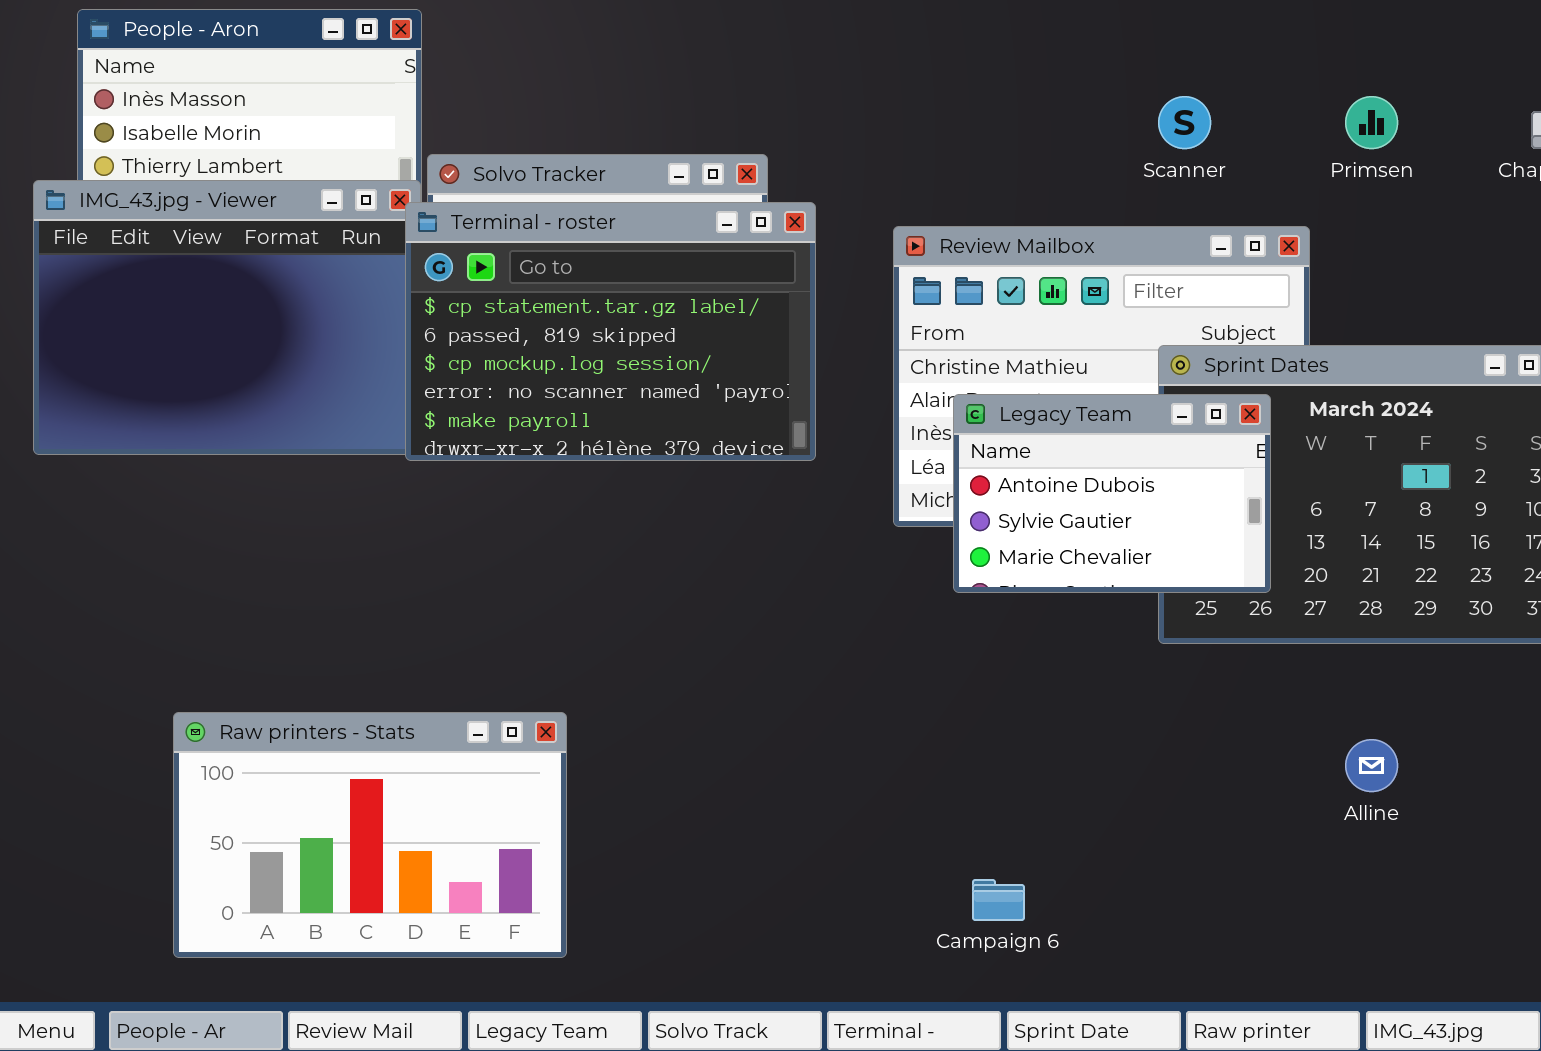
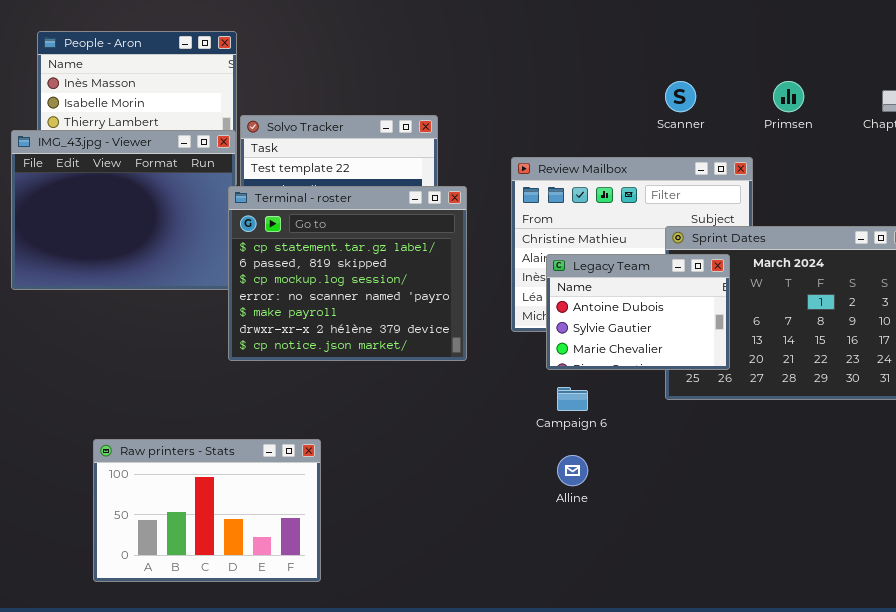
Terminal - roster: [405,202,816,461] -> [228,186,467,361], moved, resized
Alline: [1345,739,1398,792] -> [557,455,588,486], moved
Campaign 6: [972,879,1025,921] -> [557,387,588,411], moved

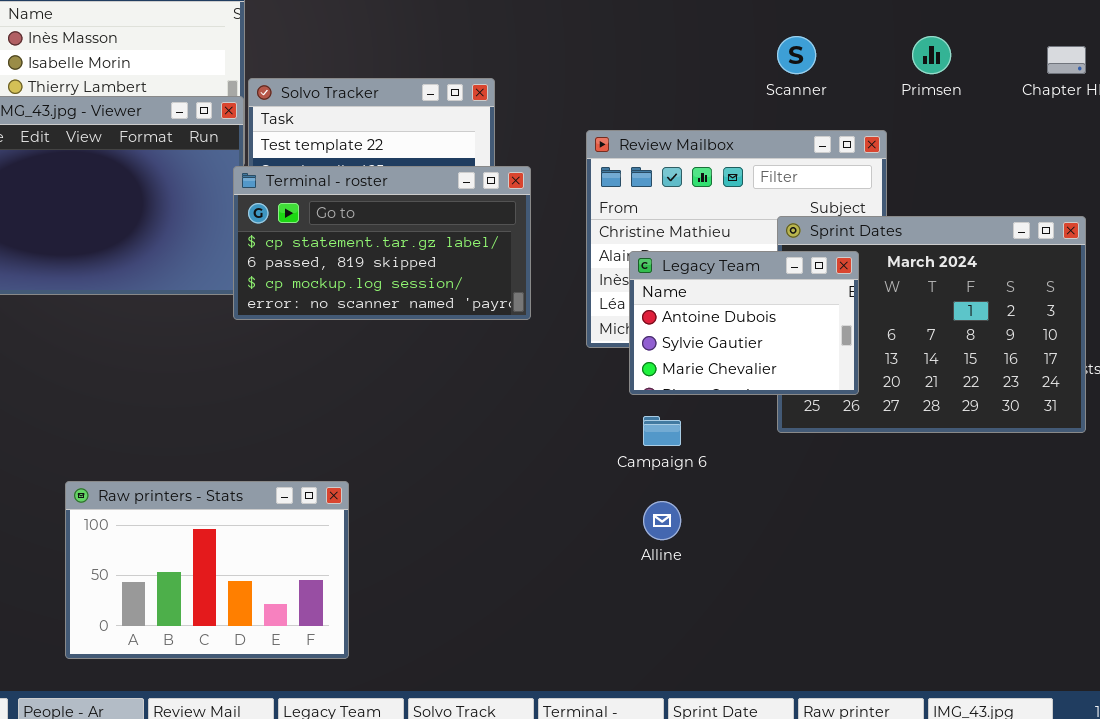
Terminal - roster: [228,186,467,361] -> [233,166,531,320], resized

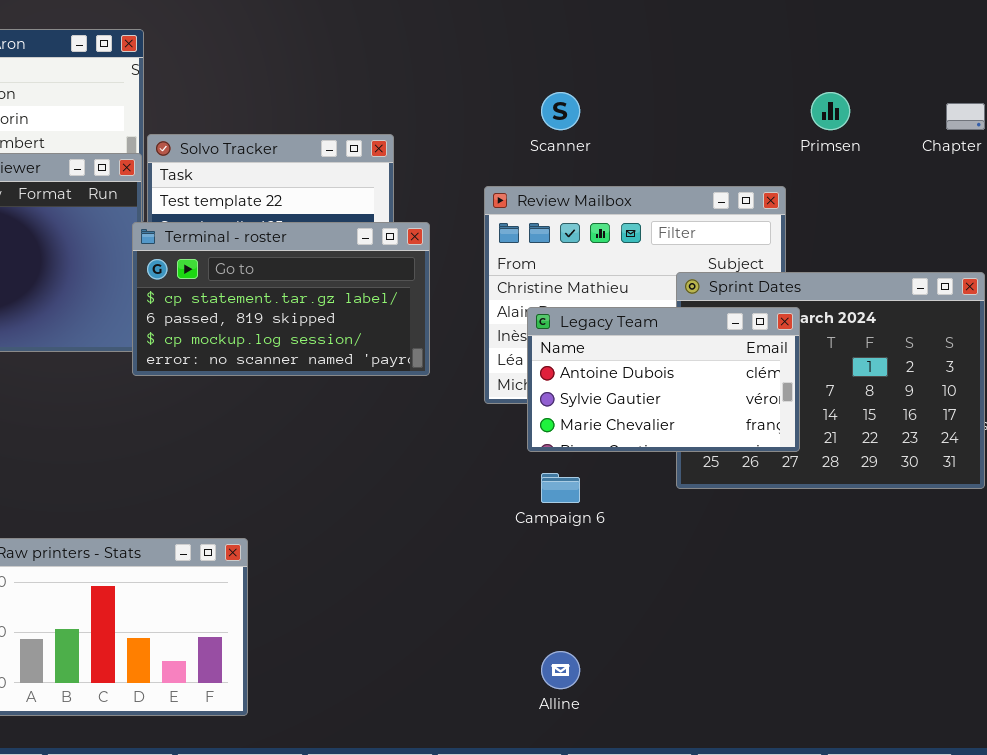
Scanner: [777,36,816,74] -> [541,92,580,130], moved
Legacy Team: [629,251,859,395] -> [527,307,800,452], resized
Alline: [643,501,681,540] -> [541,651,580,689], moved

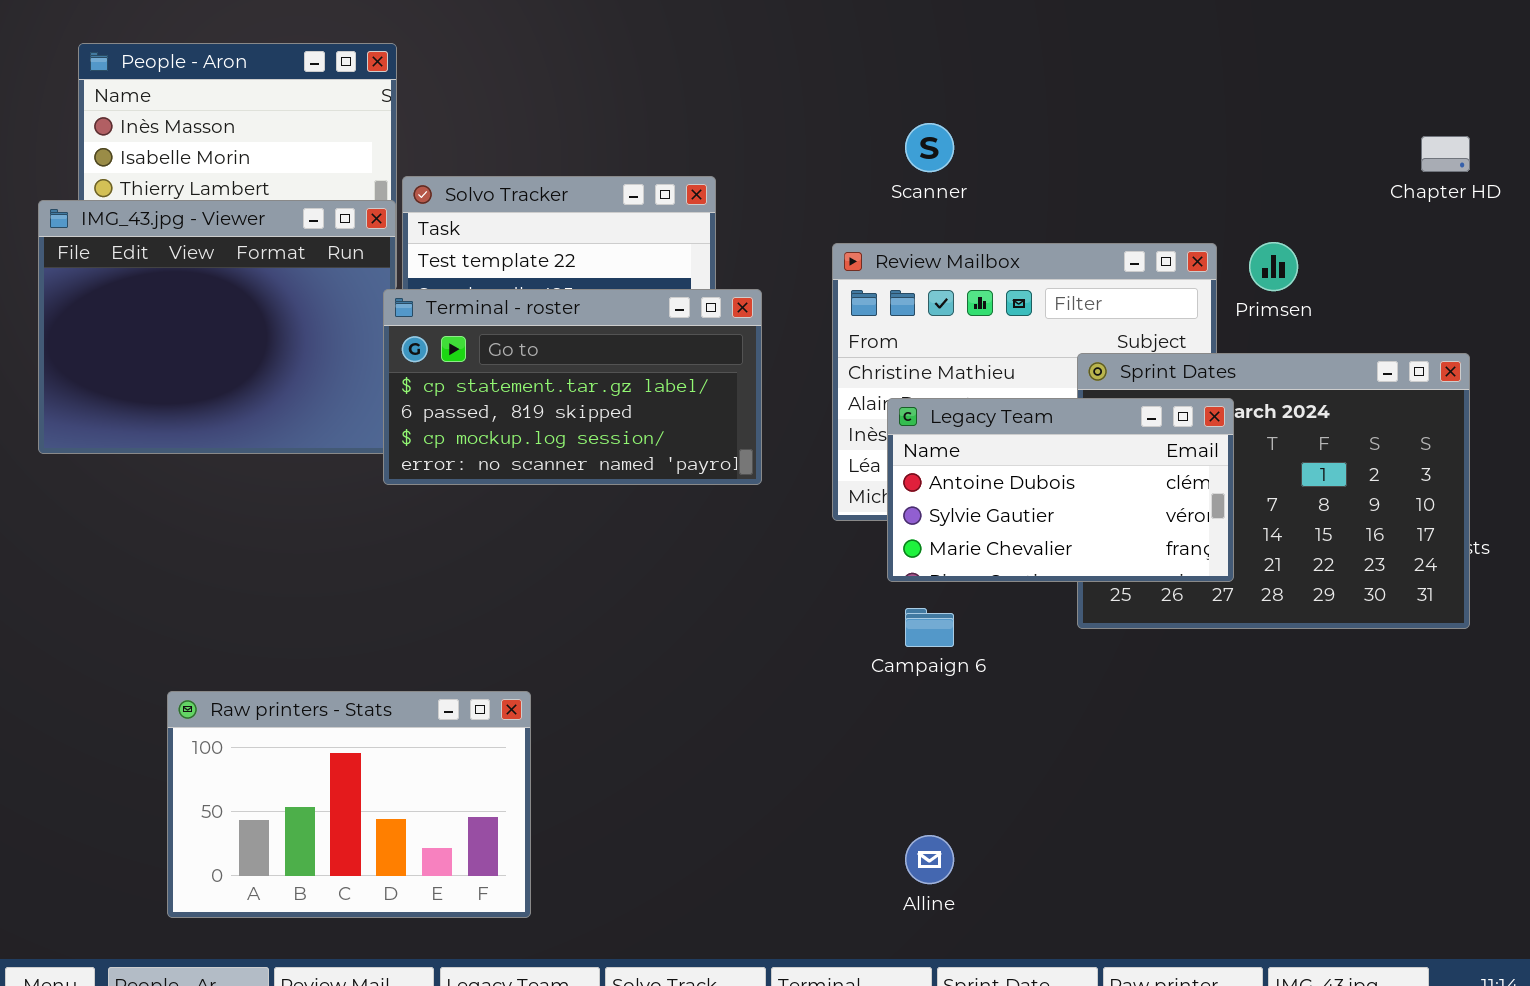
Primsen: [811,92,850,130] -> [1249,242,1298,291], moved

